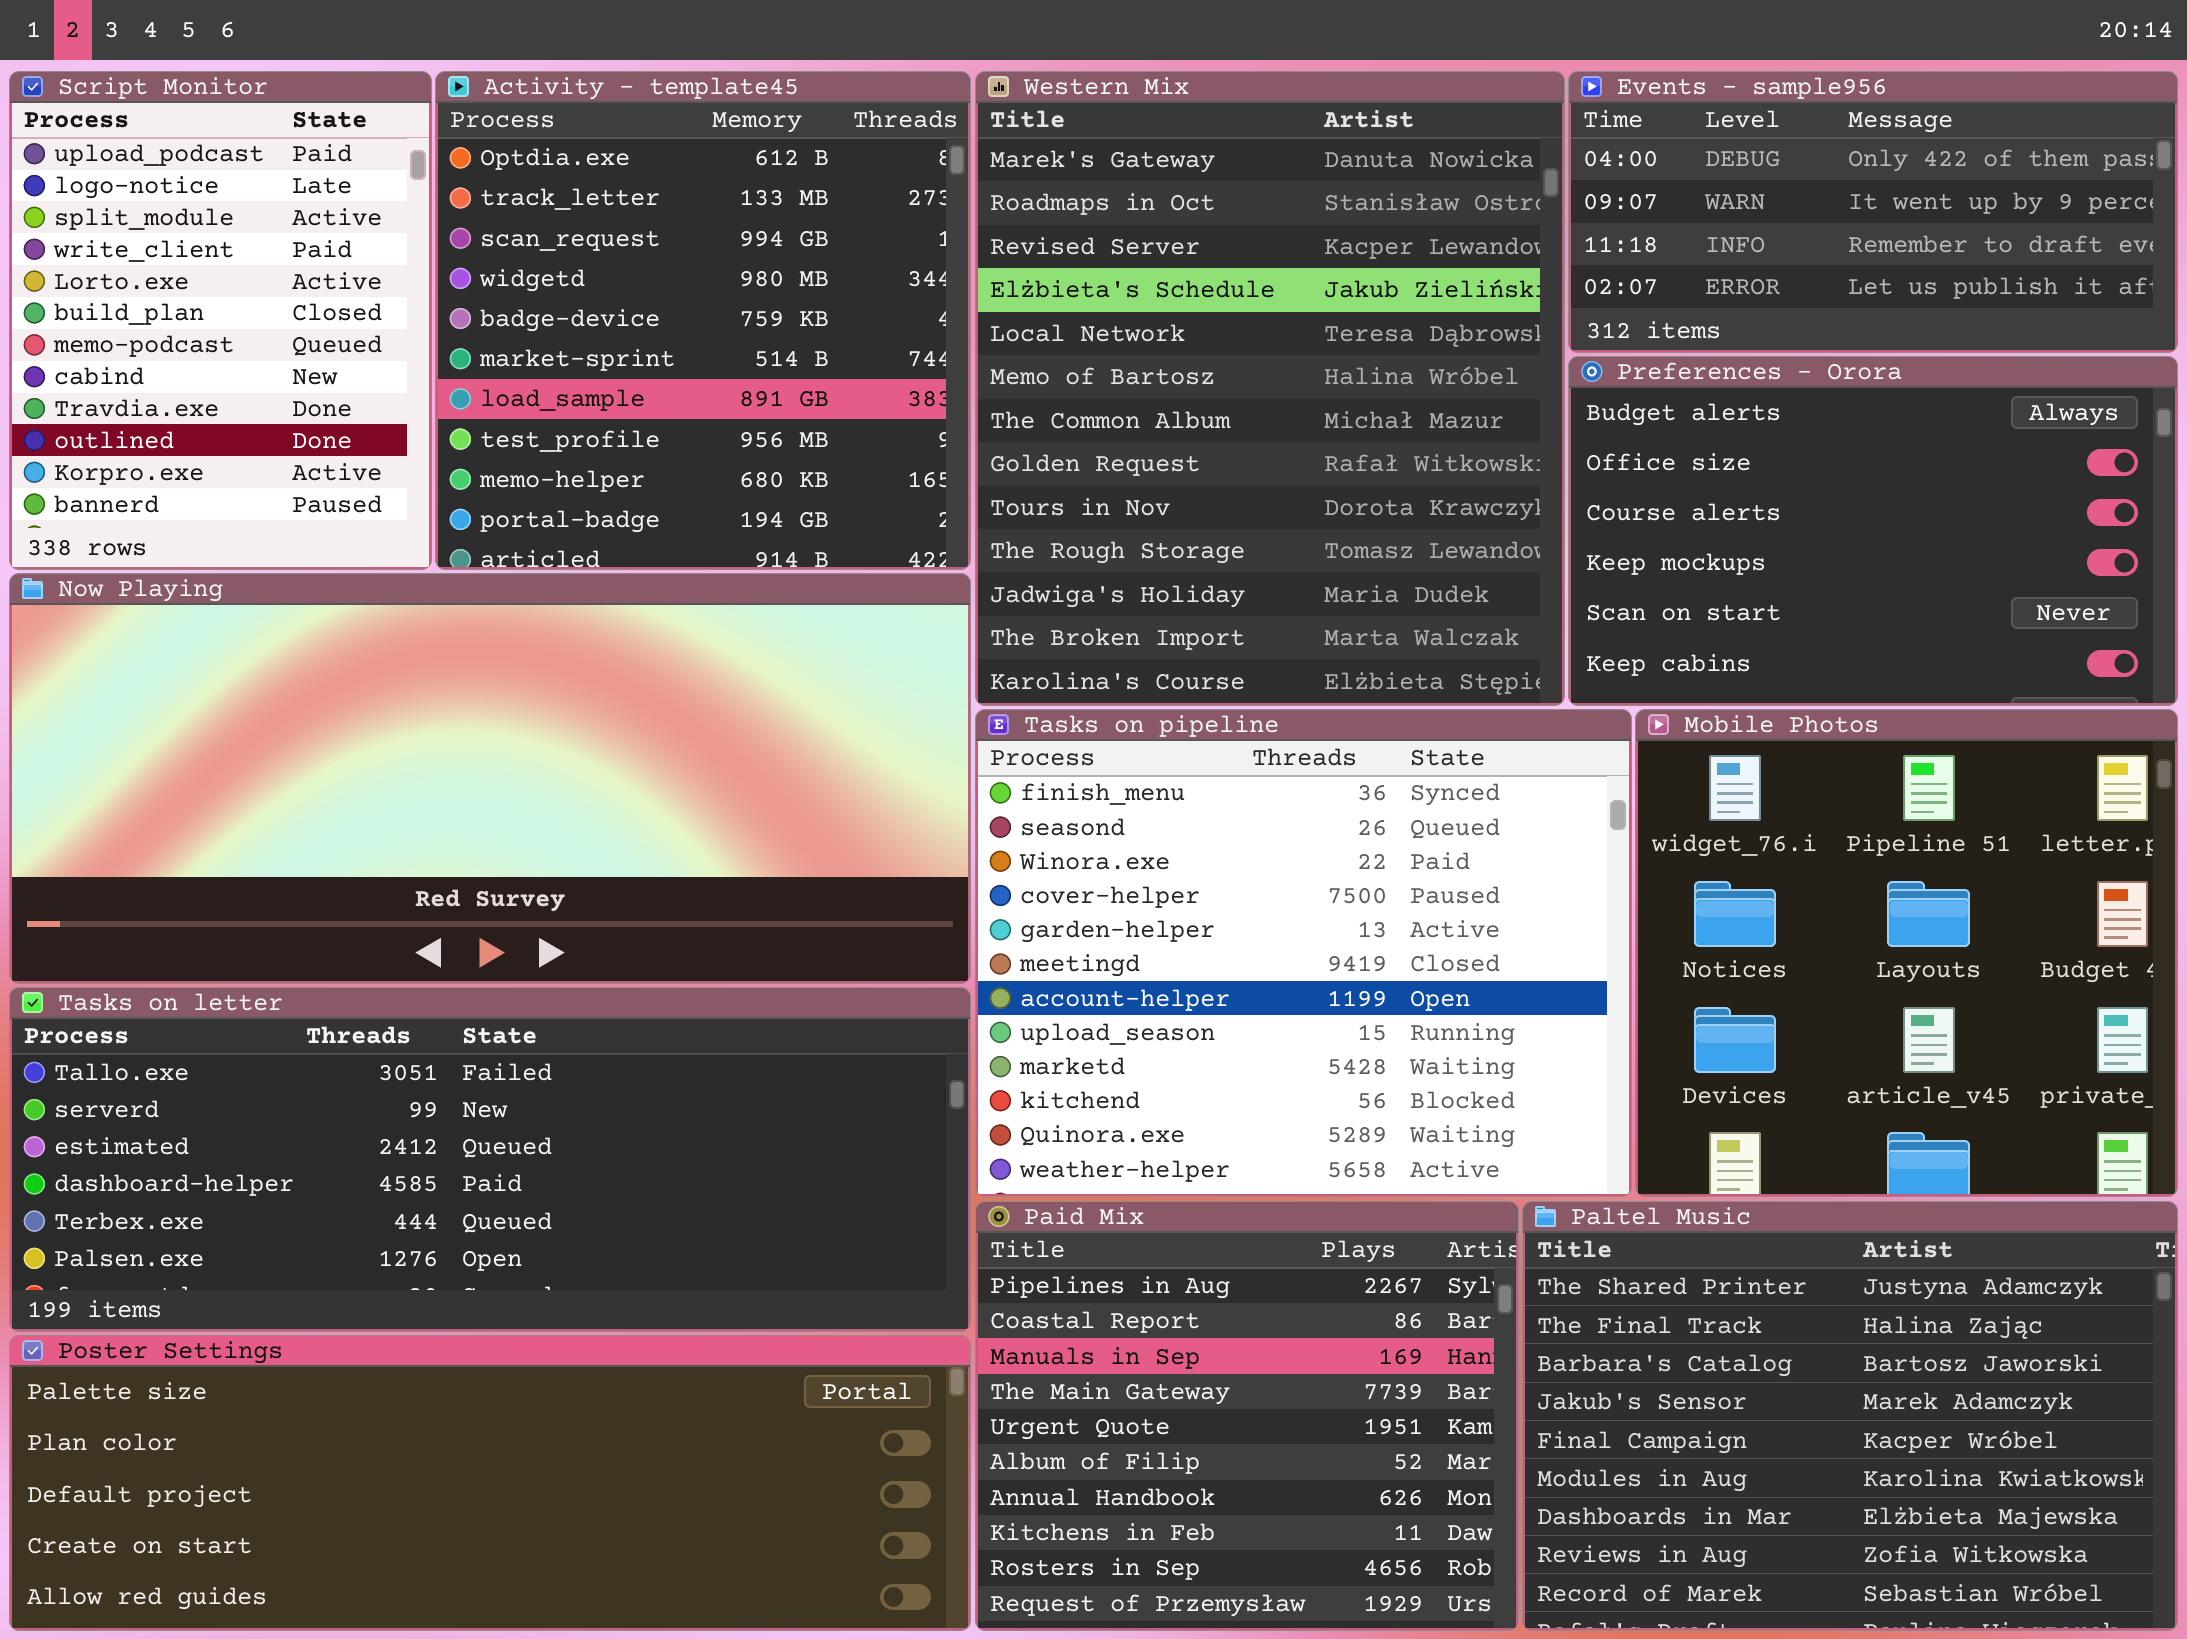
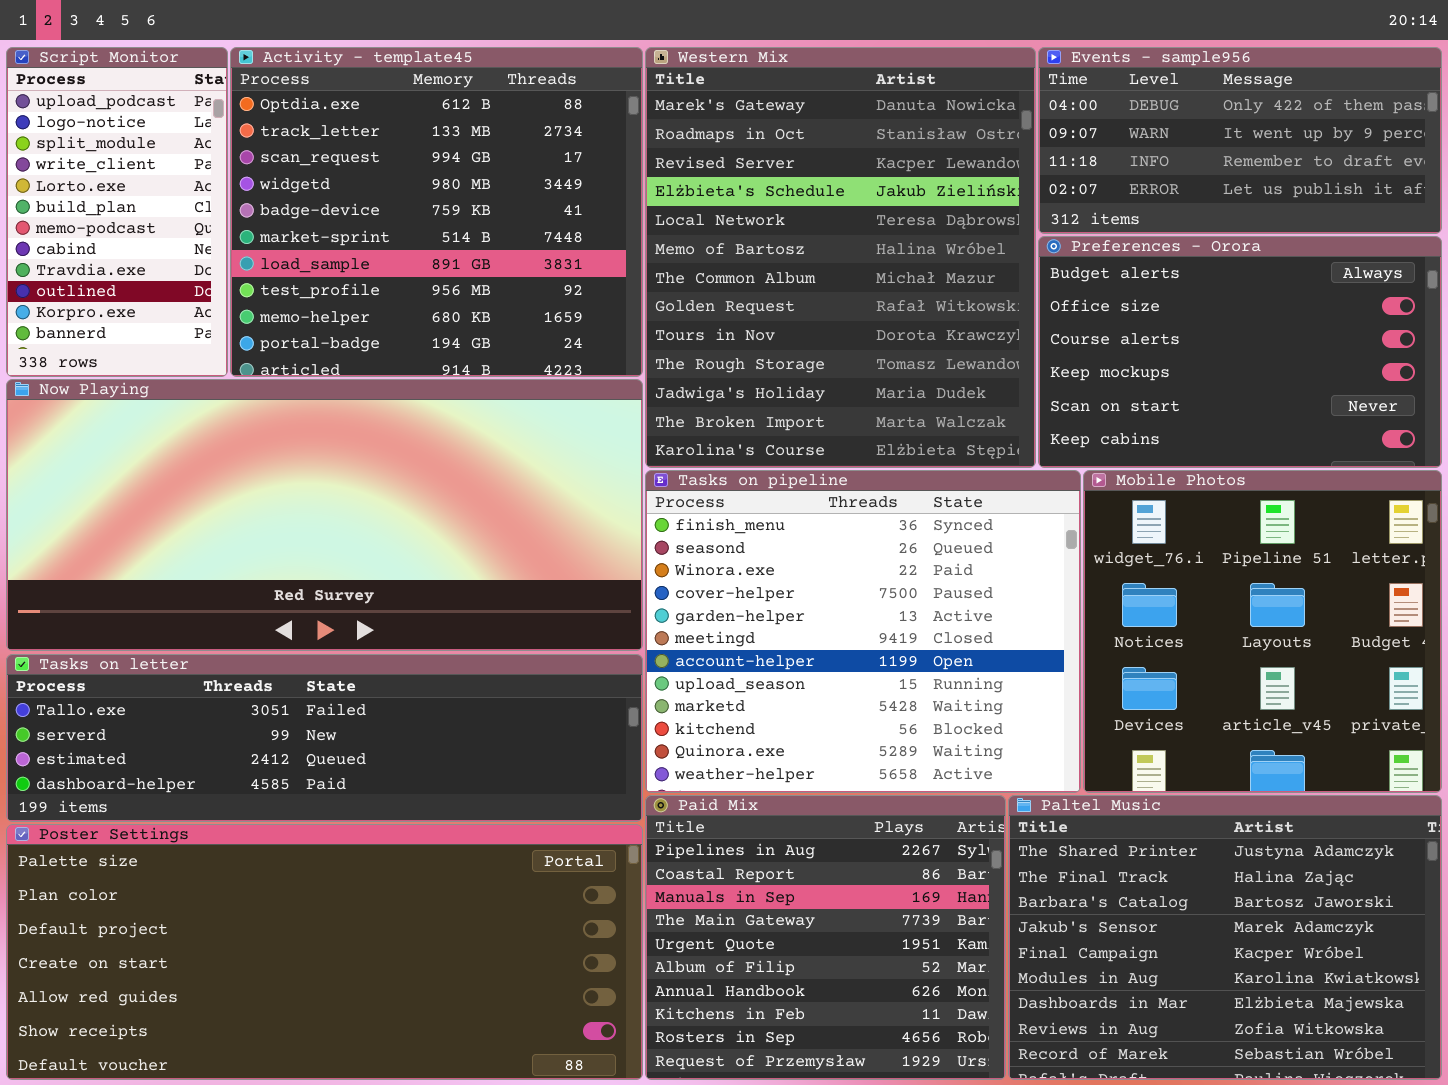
Script Monitor: [9,71,432,570] -> [6,47,228,377], resized
Activity - template45: [435,71,971,570] -> [230,47,643,377], resized
Tasks on letter: [9,987,971,1332] -> [6,654,643,822], resized
Poster Settings: [9,1335,971,1631] -> [6,824,643,1080], resized

